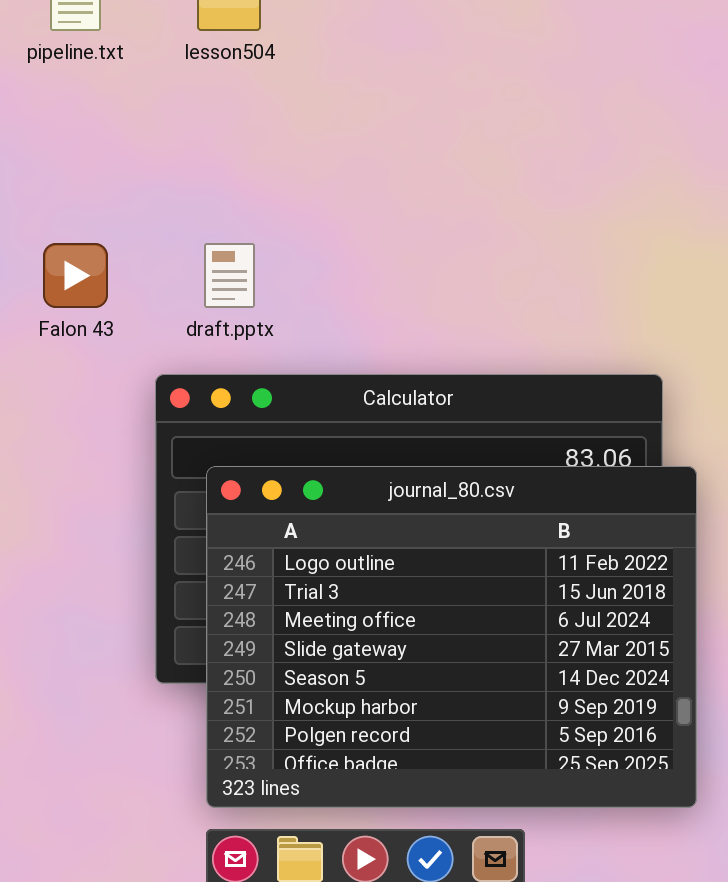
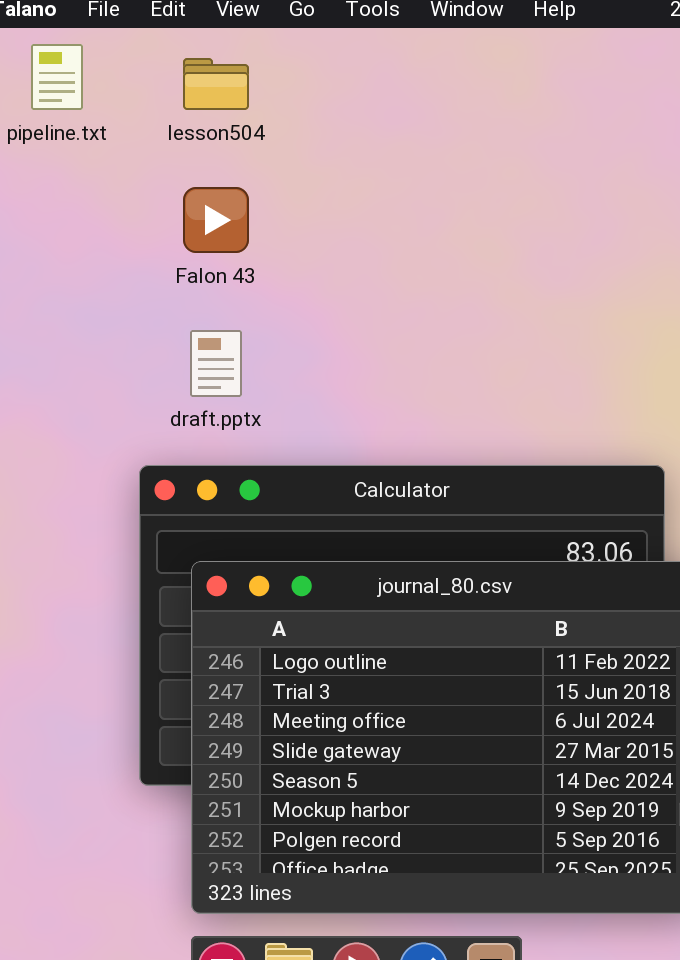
Falon 43: [43,243,108,308] -> [183,187,249,253], moved

